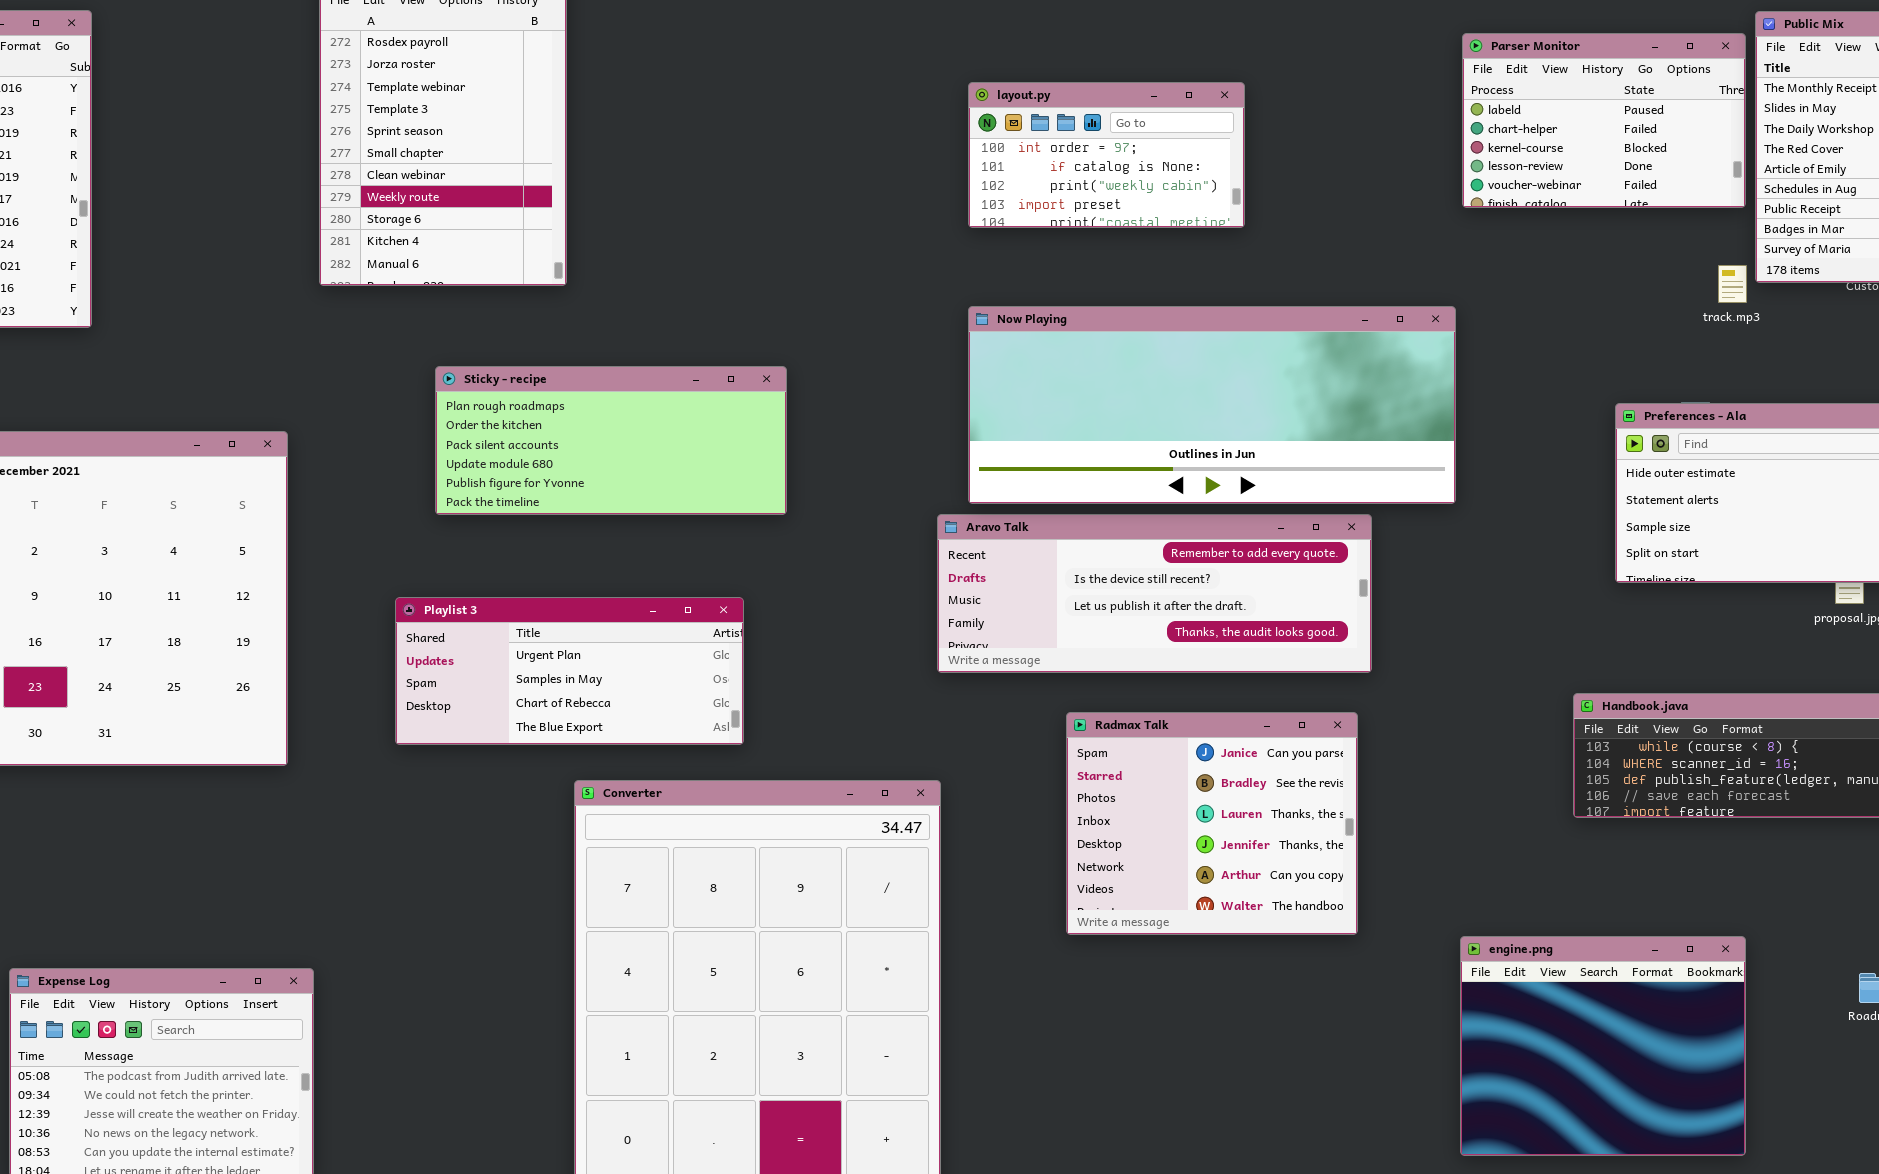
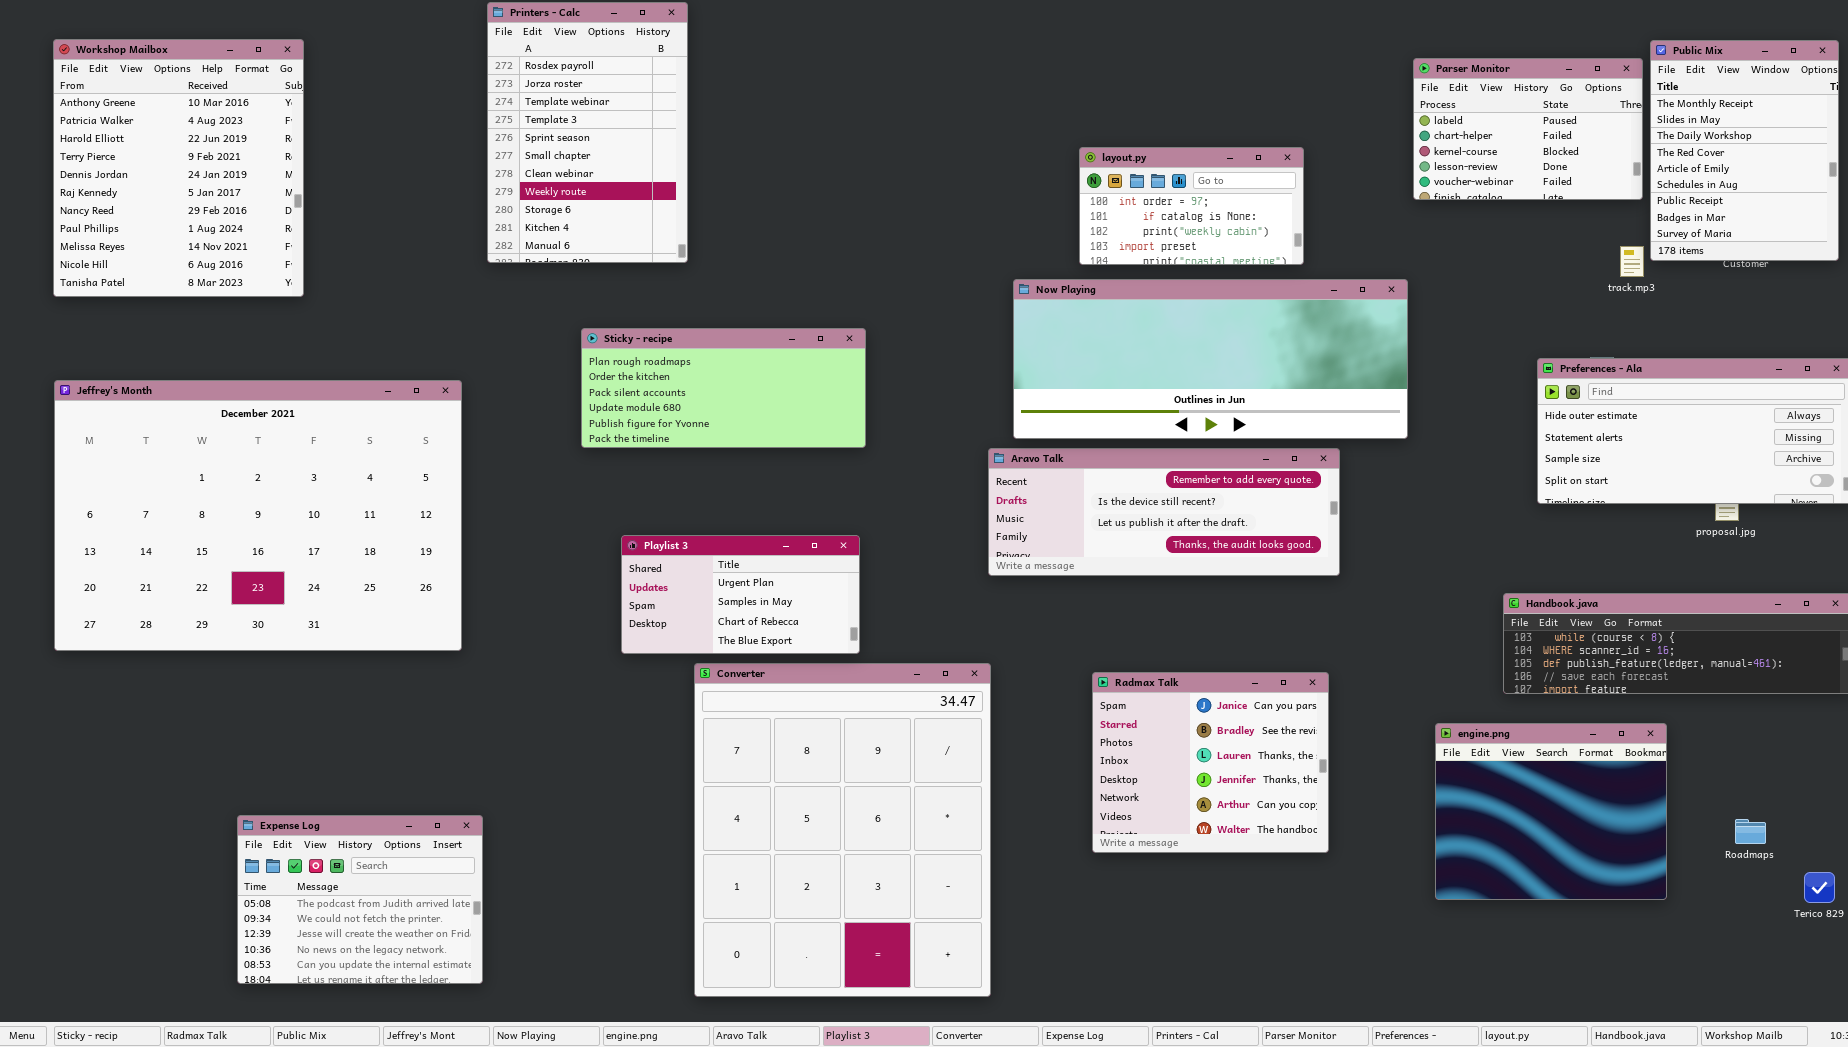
layout.py: [968,82,1245,228] -> [1079,147,1304,265], moved
Playlist 3: [395,597,744,745] -> [621,535,860,654], moved, resized
Radmax Talk: [1066,712,1358,935] -> [1092,672,1329,853], moved
engine.png: [1460,936,1746,1156] -> [1435,723,1667,900], moved

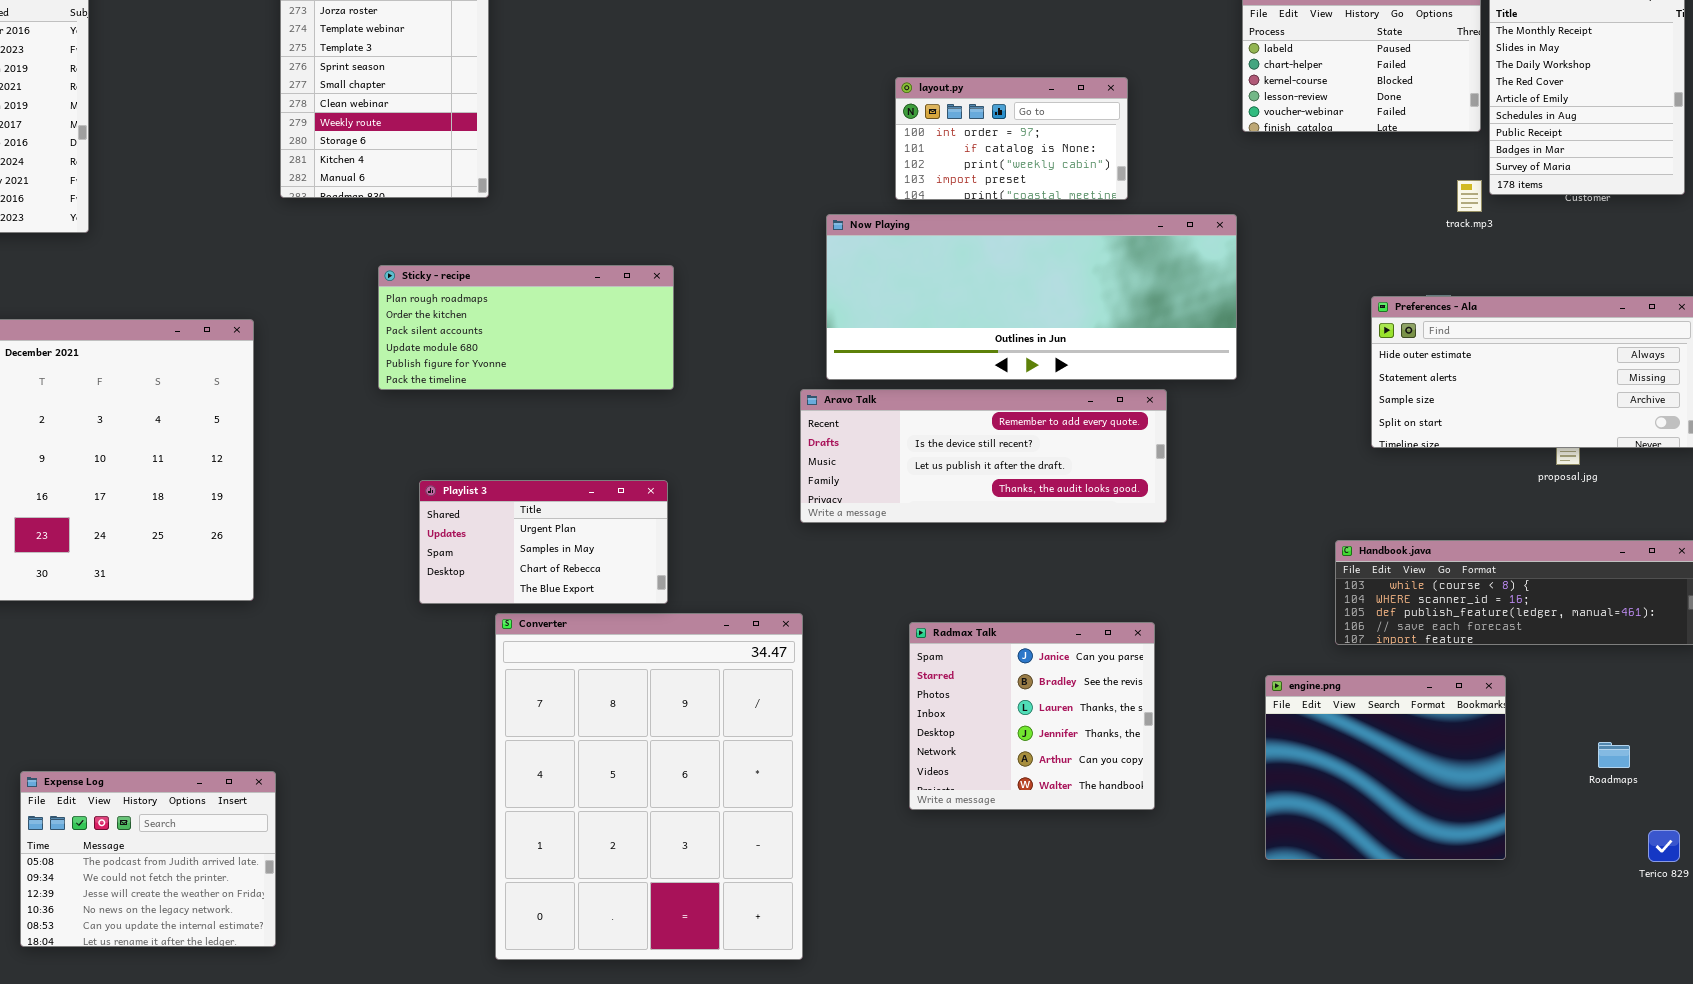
Roadmaps: [1735,819,1766,844] -> [1598,742,1630,768], moved

